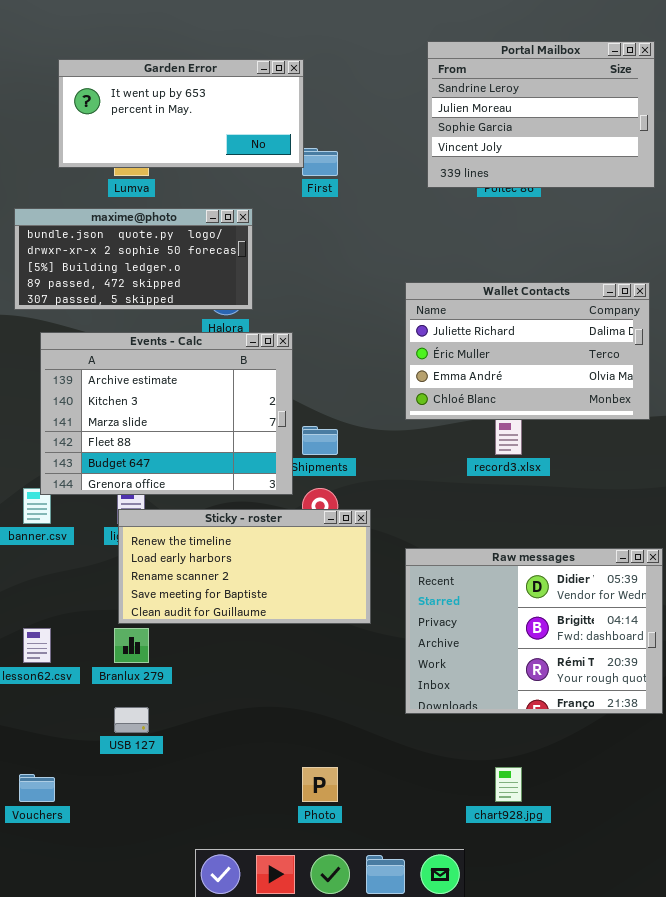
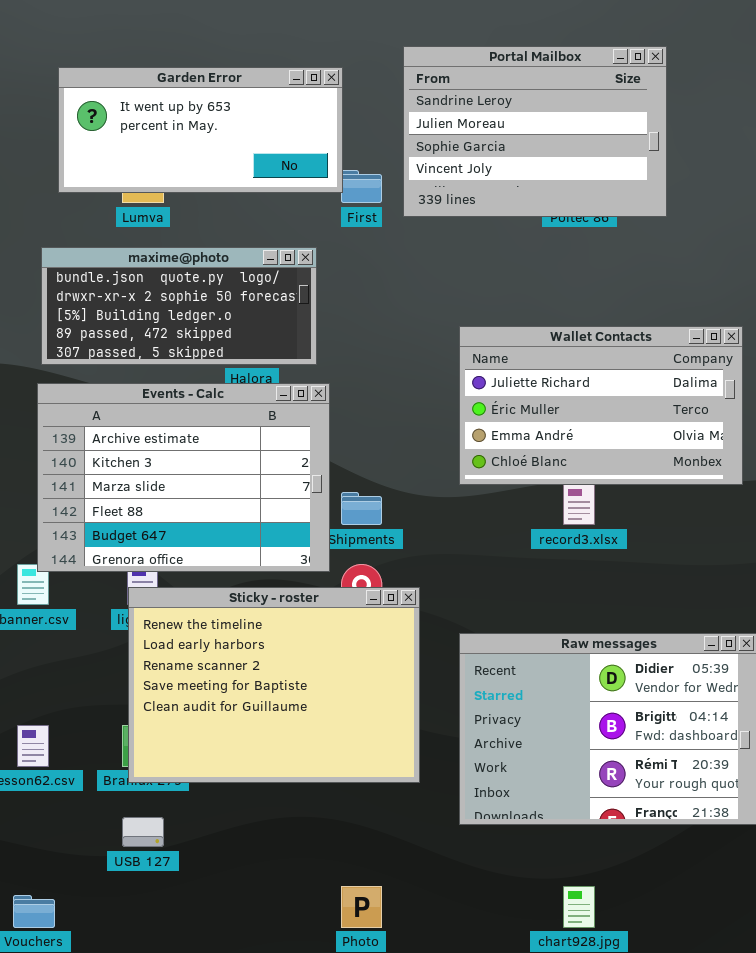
Portal Mailbox: [427,41,655,188] -> [403,46,667,217], moved
maxime@photo: [14,208,253,310] -> [41,247,317,365], moved
Sticky - roster: [118,509,371,624] -> [128,587,420,783], resized

